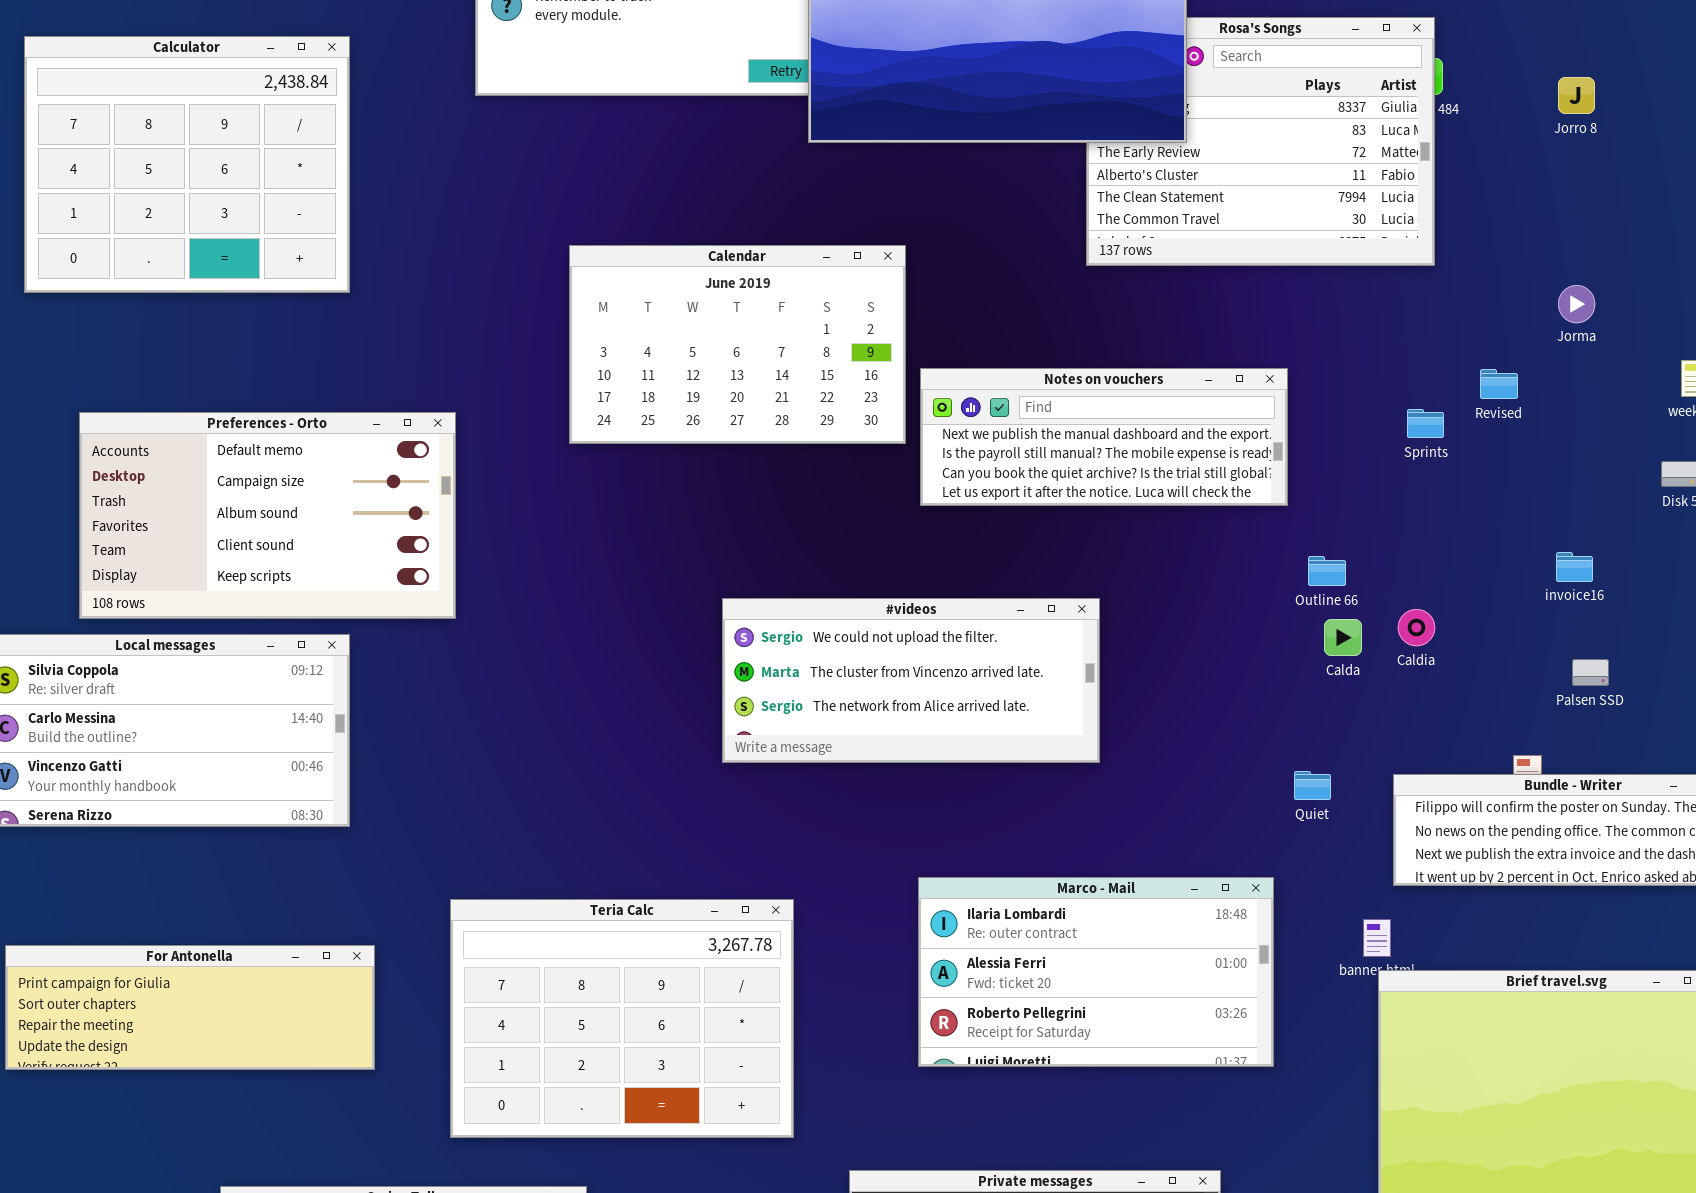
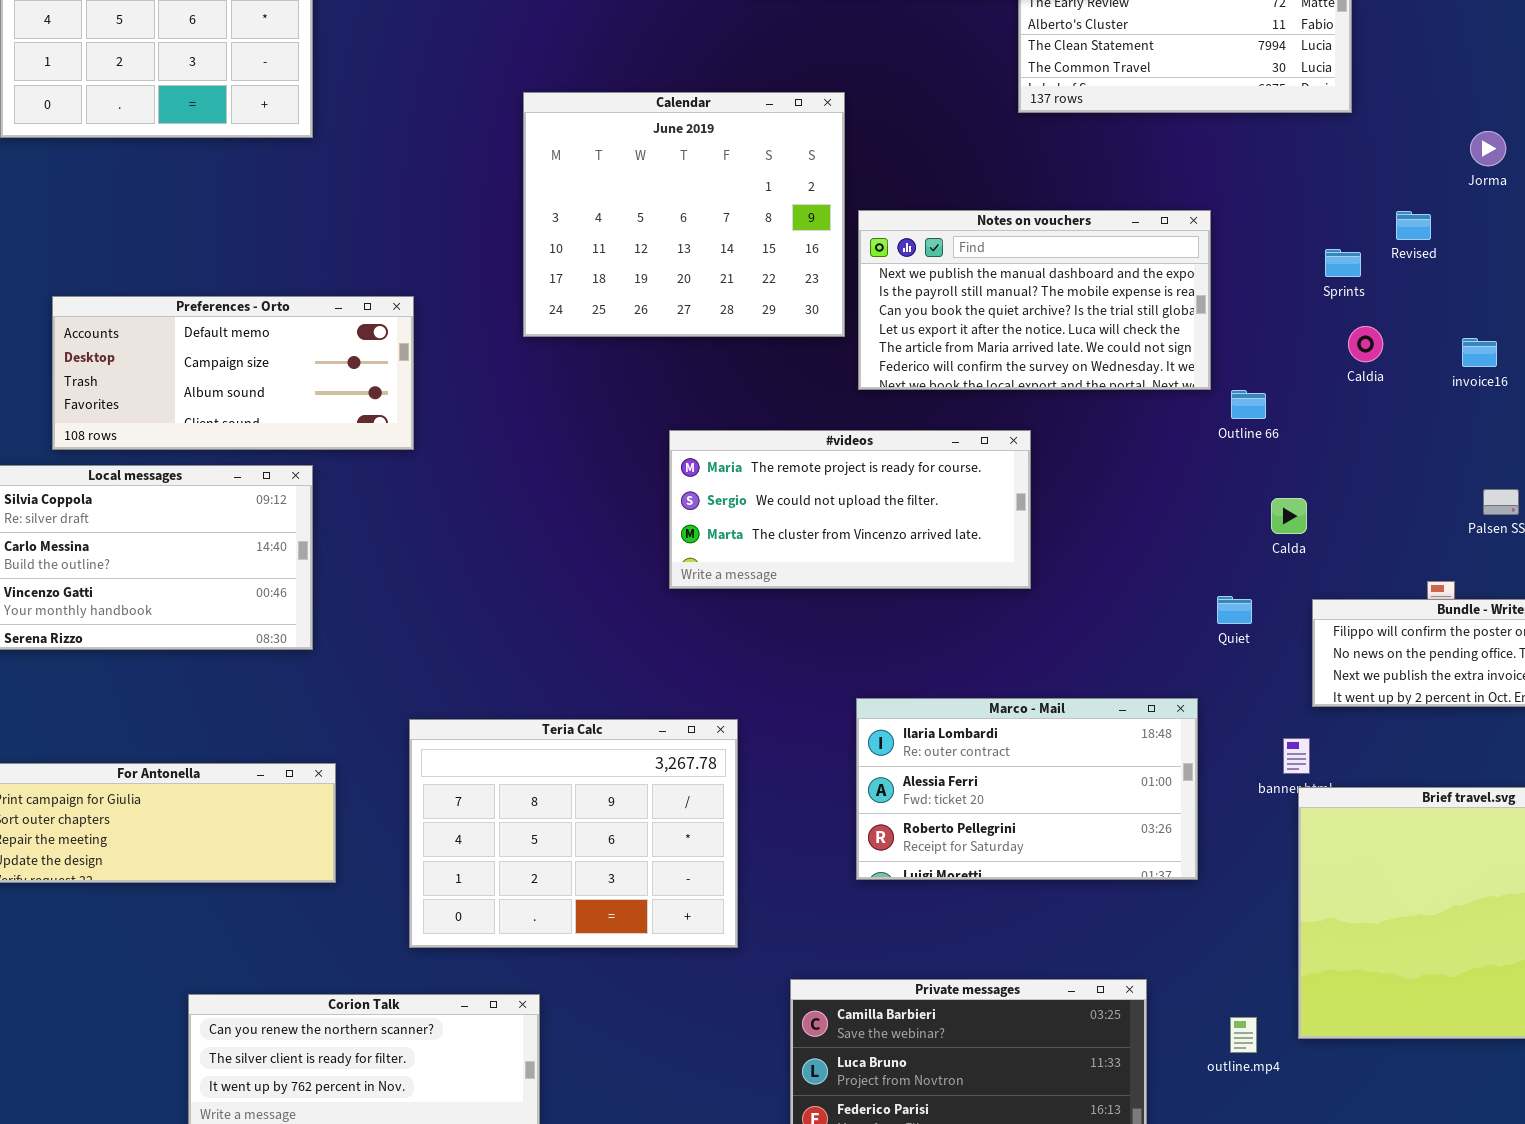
Calendar: [569,245,906,444] -> [523,92,845,337], resized
Notes on vouchers: [920,368,1288,506] -> [858,210,1211,390], resized
Preferences - Orto: [79,412,456,619] -> [52,296,414,450], resized
invoice16: [1556,552,1593,582] -> [1462,338,1497,367], moved
#videos: [722,598,1100,763] -> [669,430,1031,589], scrolled up 1 row
Caldia: [1398,609,1435,646] -> [1348,326,1383,362], moved
Calda: [1324,619,1362,656] -> [1271,498,1307,534], moved

